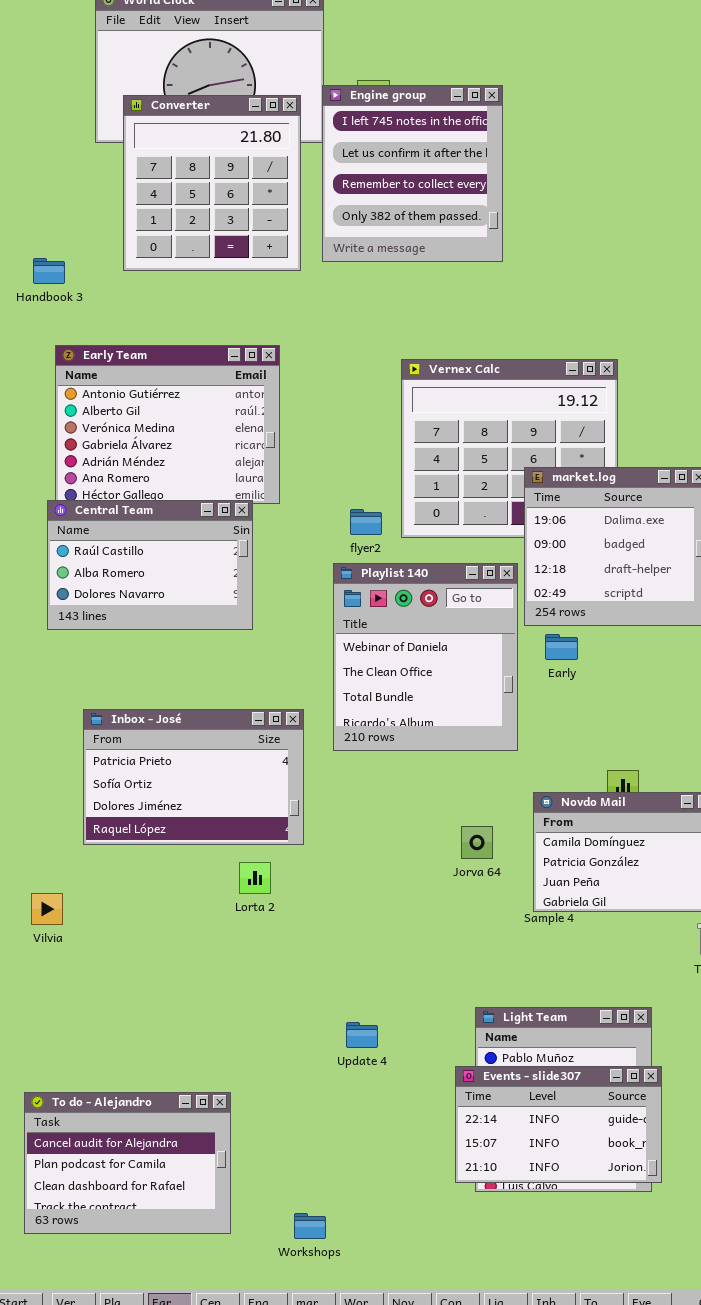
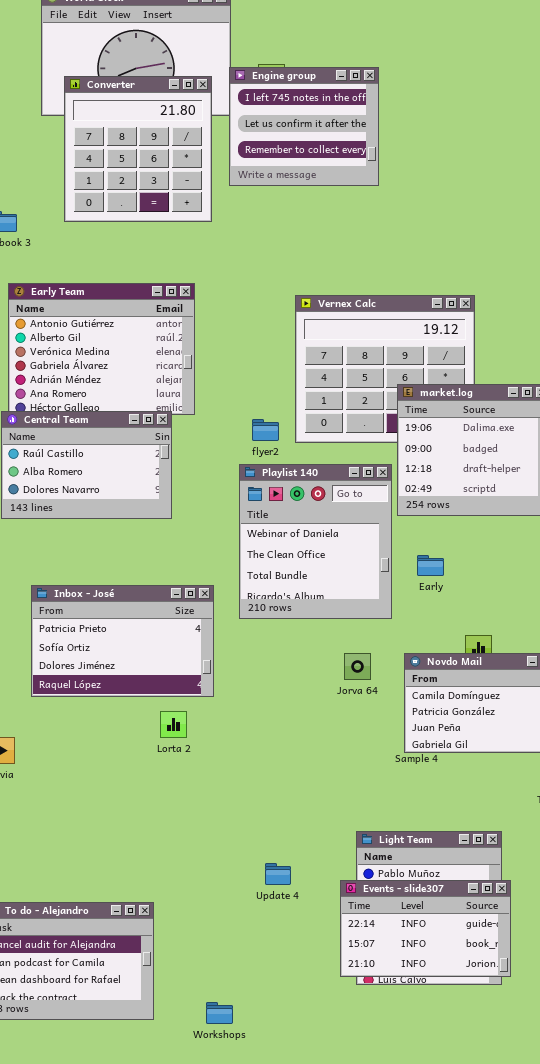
Engine group: [322,85,503,262] -> [229,67,379,186], resized
Early: [545,634,578,660] -> [417,555,444,576], moved
Jorva 64: [461,826,493,859] -> [344,653,371,680], moved
Update 4: [346,1022,378,1048] -> [265,863,291,885], moved

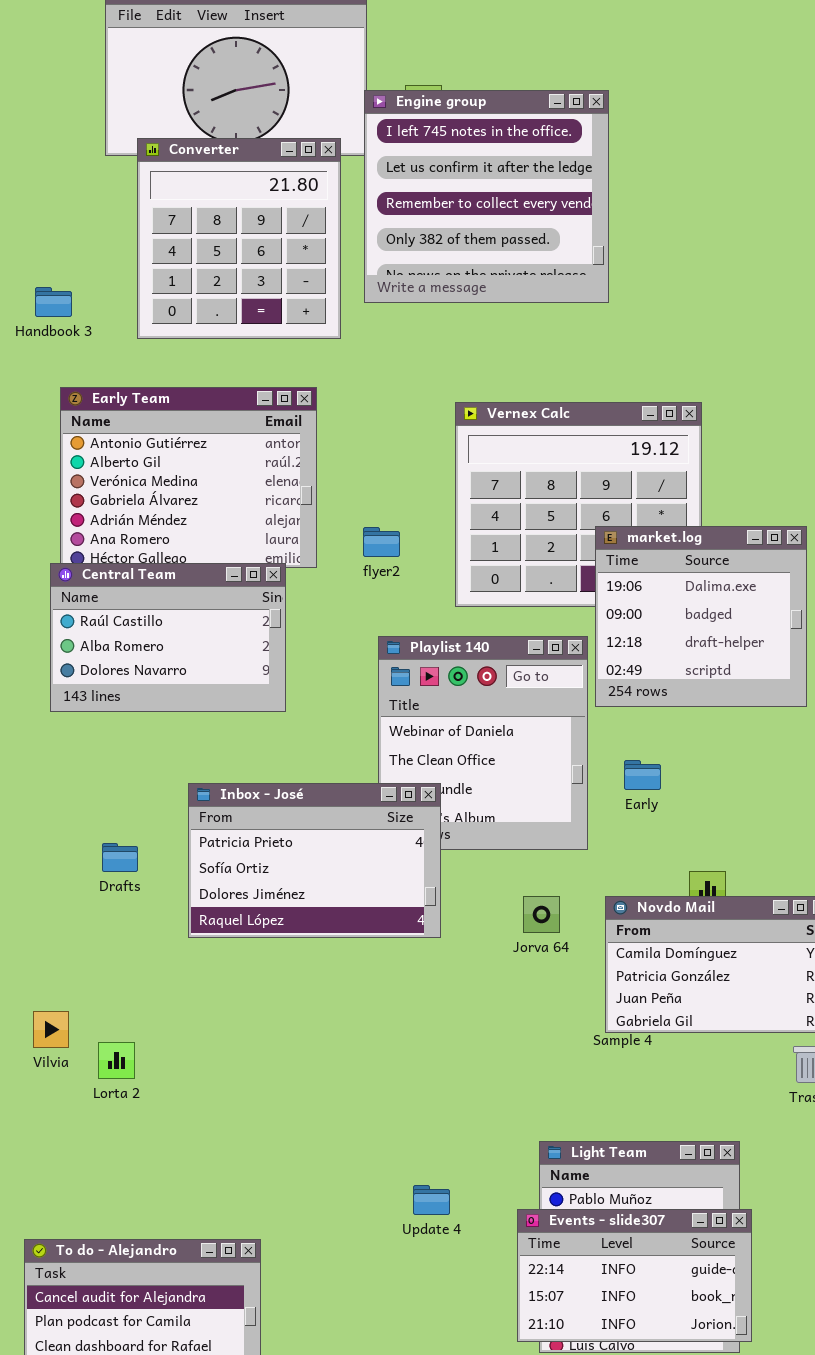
Engine group: [229,67,379,186] -> [364,90,609,303], resized
Converter: [64,76,212,222] -> [137,138,341,339], moved
flyer2: [252,419,279,441] -> [363,527,400,557], moved
Inbox - José: [31,585,214,697] -> [188,783,441,938], moved
Lorta 2: [160,711,187,738] -> [98,1042,135,1079], moved

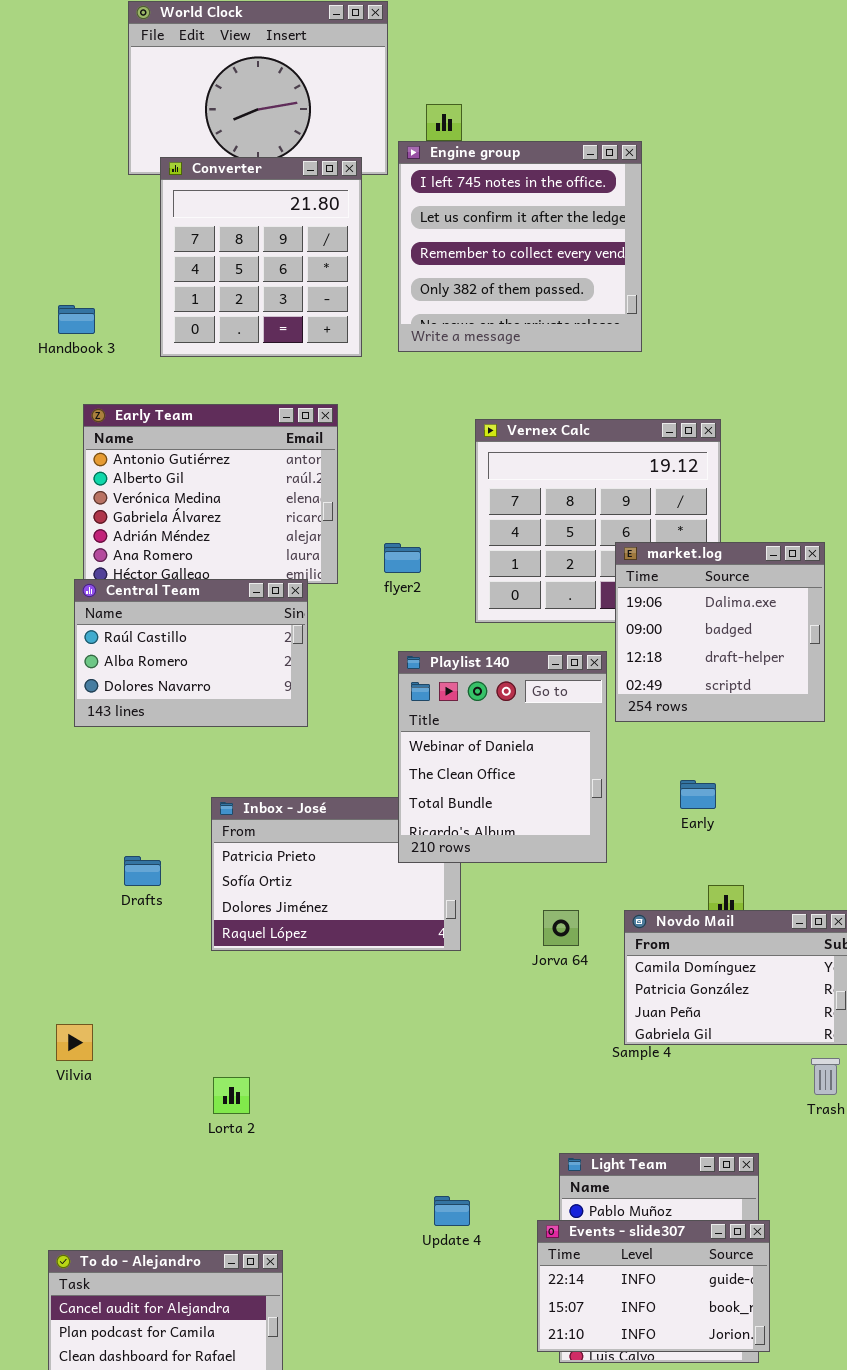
Engine group: [364,90,609,303] -> [398,141,642,352], moved
Playlist 140: [378,636,588,850] -> [398,651,607,863], raised
Early: [624,760,661,790] -> [680,780,716,809], moved
Lorta 2: [98,1042,135,1079] -> [213,1077,250,1114], moved

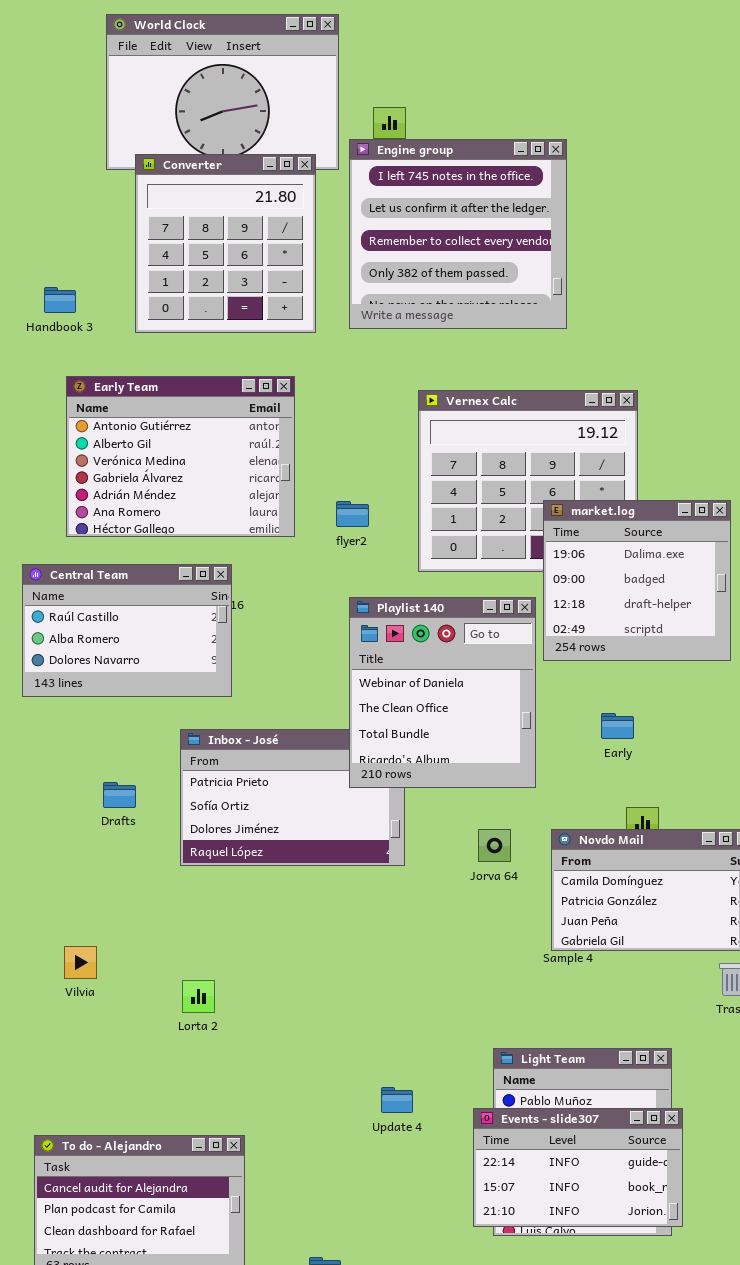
Central Team: [74,579,308,727] -> [22,564,232,697], moved
Vilvia: [56,1024,93,1061] -> [64,946,97,979], moved

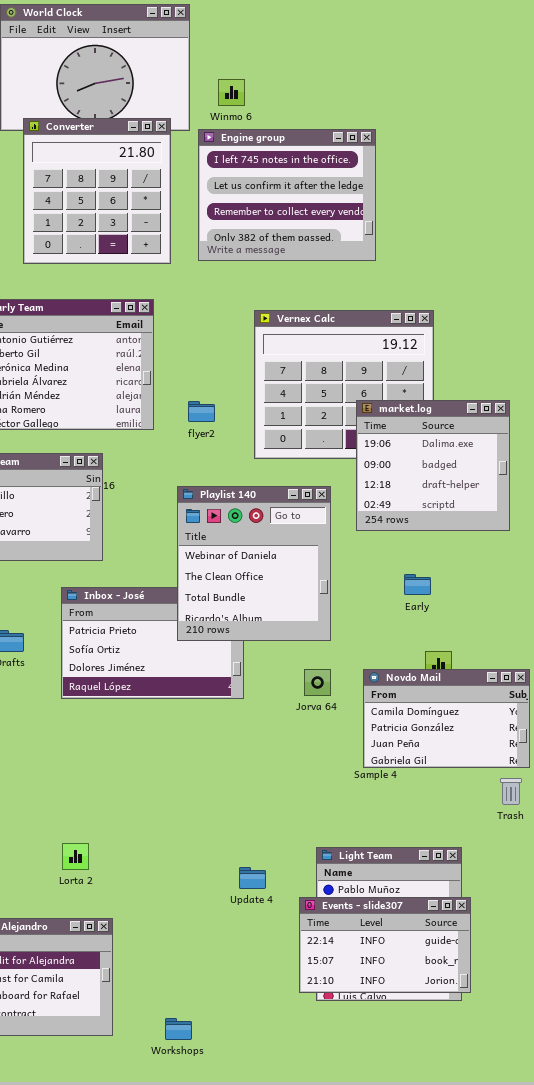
Engine group: [349,139,567,329] -> [198,129,376,261], resized
Playlist 140: [349,597,536,788] -> [177,486,331,641], moved
Lorta 2: [182,980,215,1013] -> [62,843,89,870], moved
Update 4: [381,1087,413,1113] -> [239,867,266,889], moved

